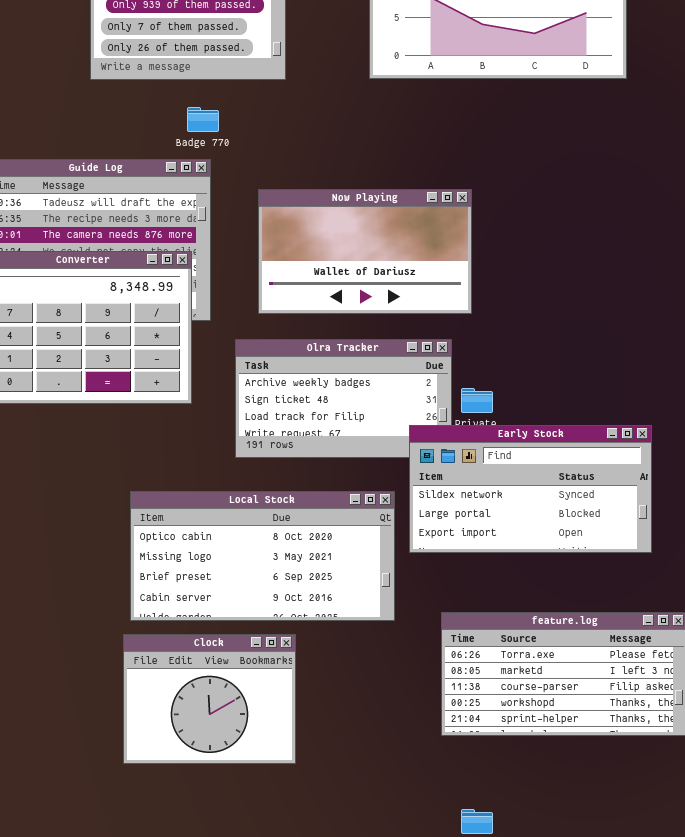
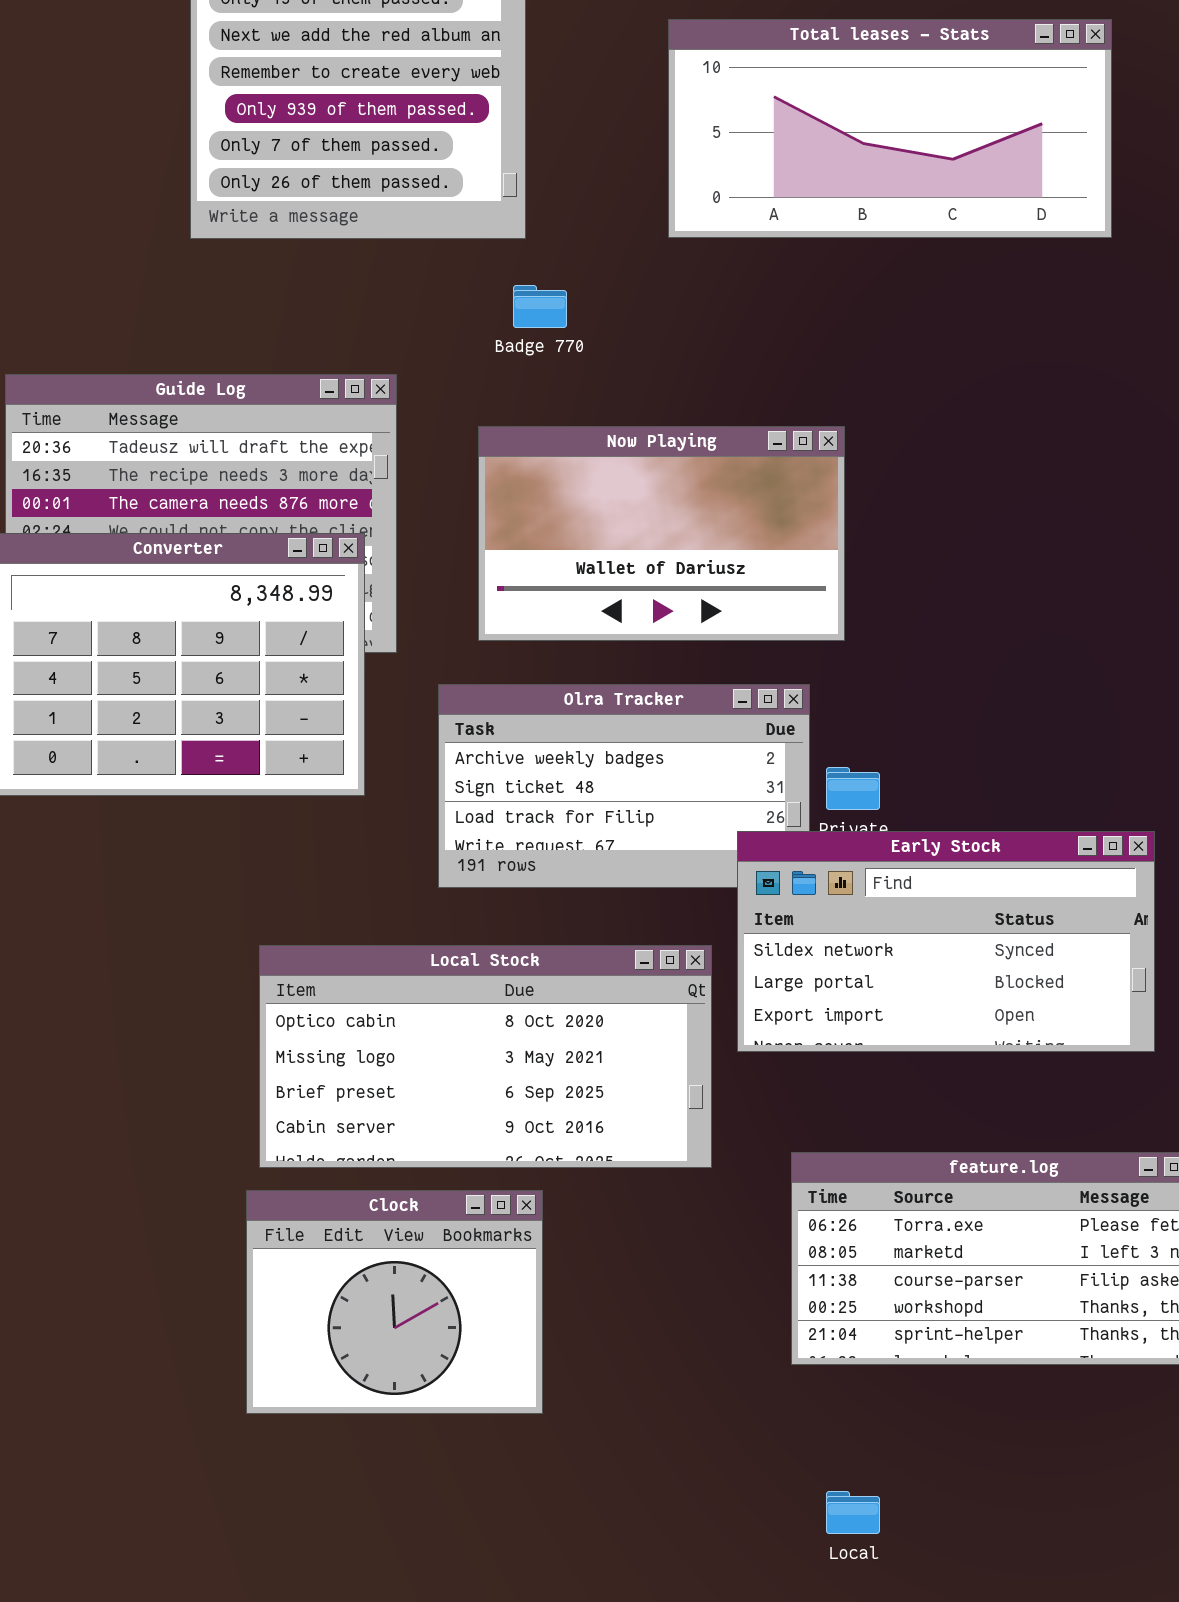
Badge 770: [187,107,219,132] -> [513,285,567,328], moved

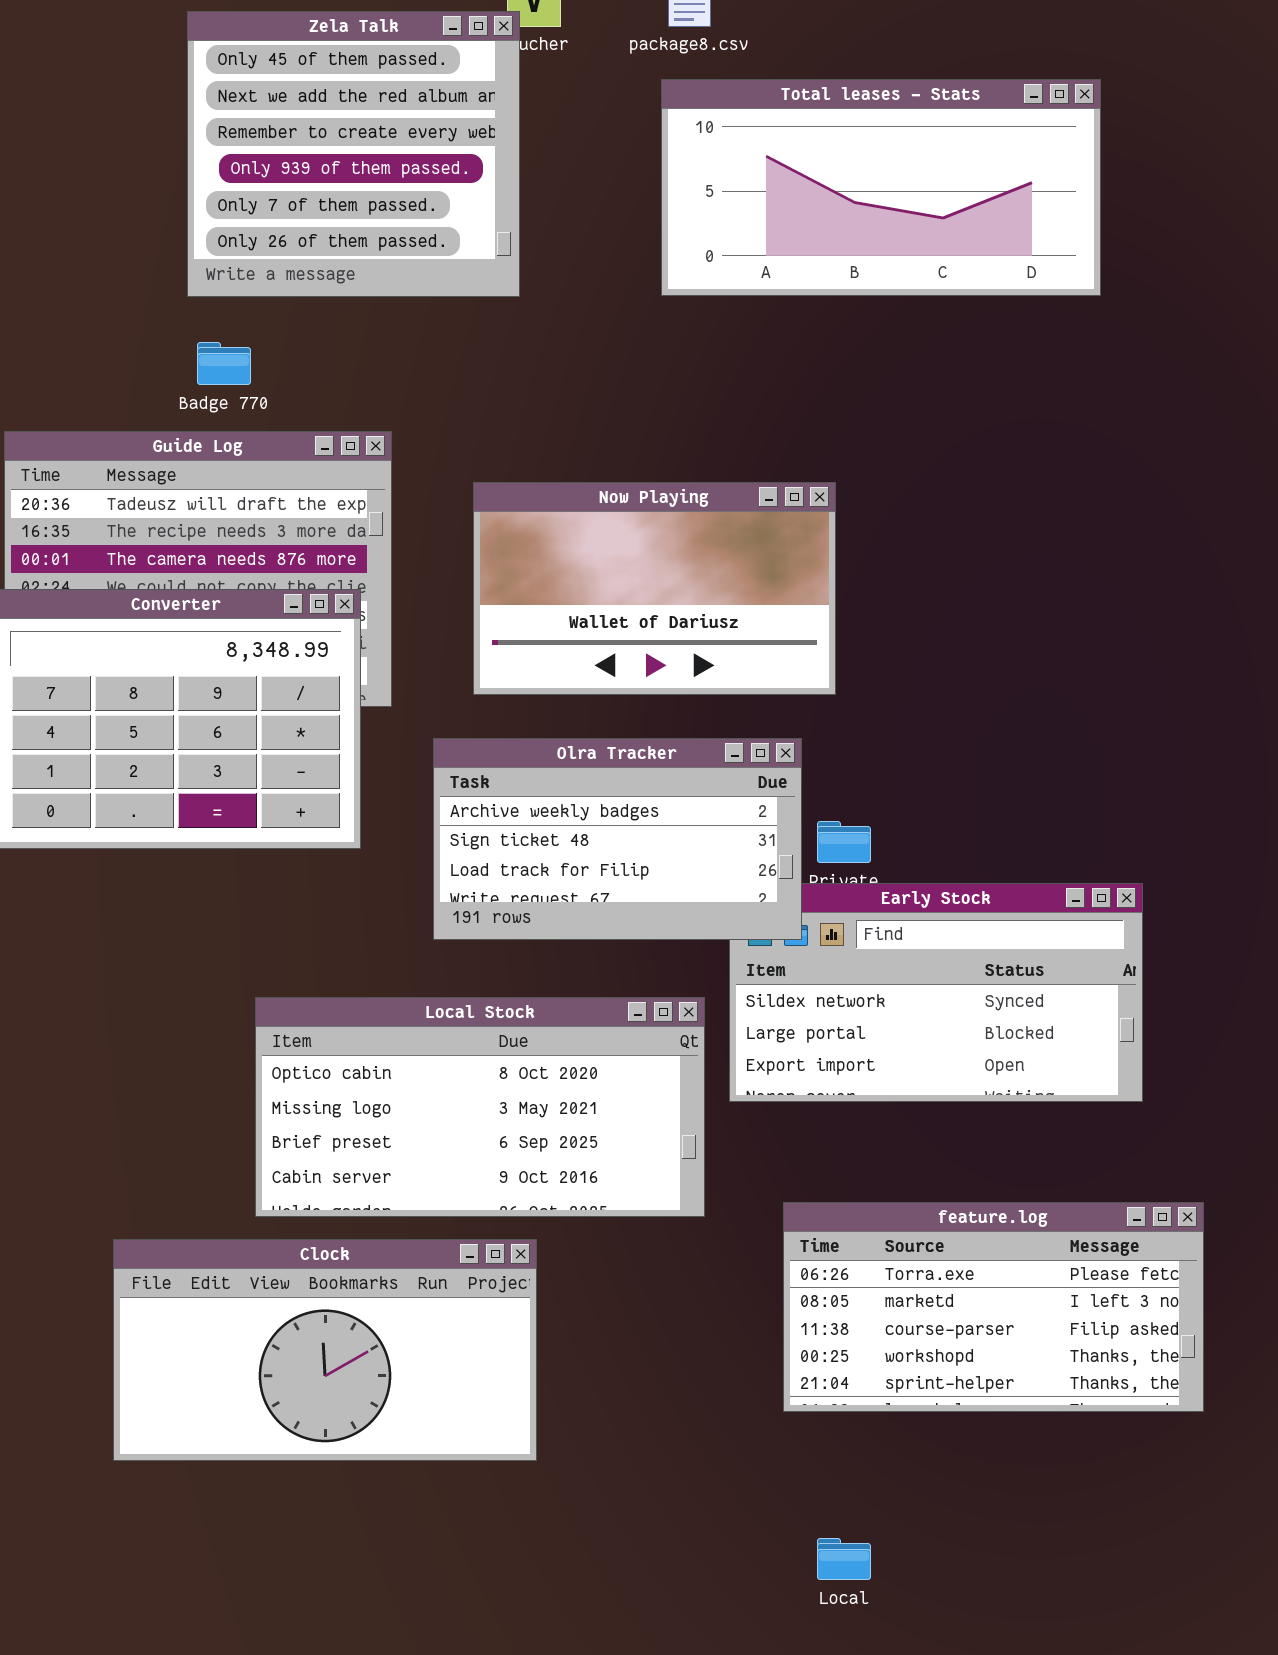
Badge 770: [513,285,567,328] -> [197,342,251,385], moved
Olra Tracker: [438,684,810,888] -> [433,738,802,940], raised
Clock: [246,1190,543,1414] -> [113,1239,537,1461], resized

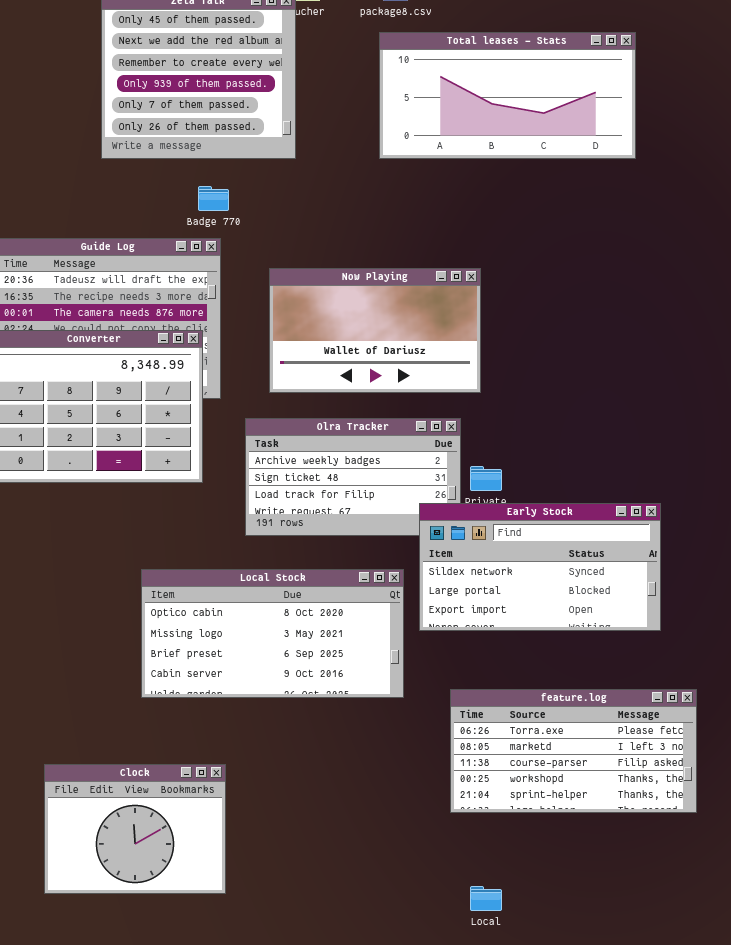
Badge 770: [197,342,251,385] -> [198,186,229,211], moved
Early Stock: [729,883,1143,1102] -> [419,503,661,631], raised
Clock: [113,1239,537,1461] -> [44,764,226,894], moved, resized

